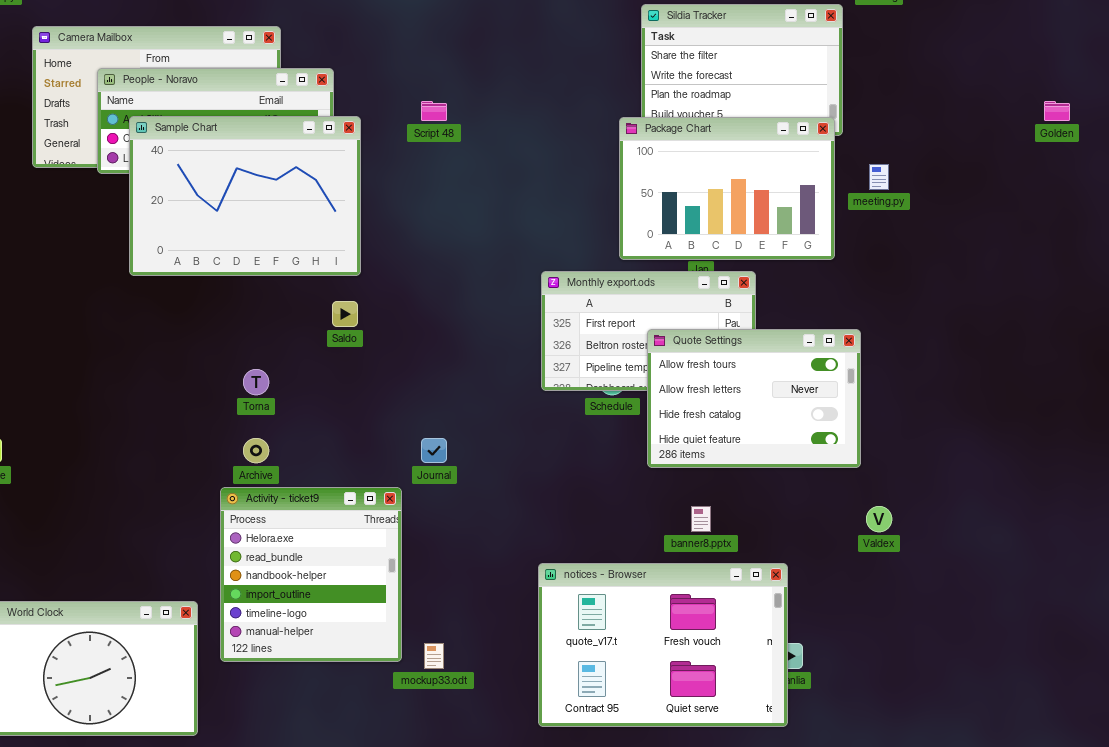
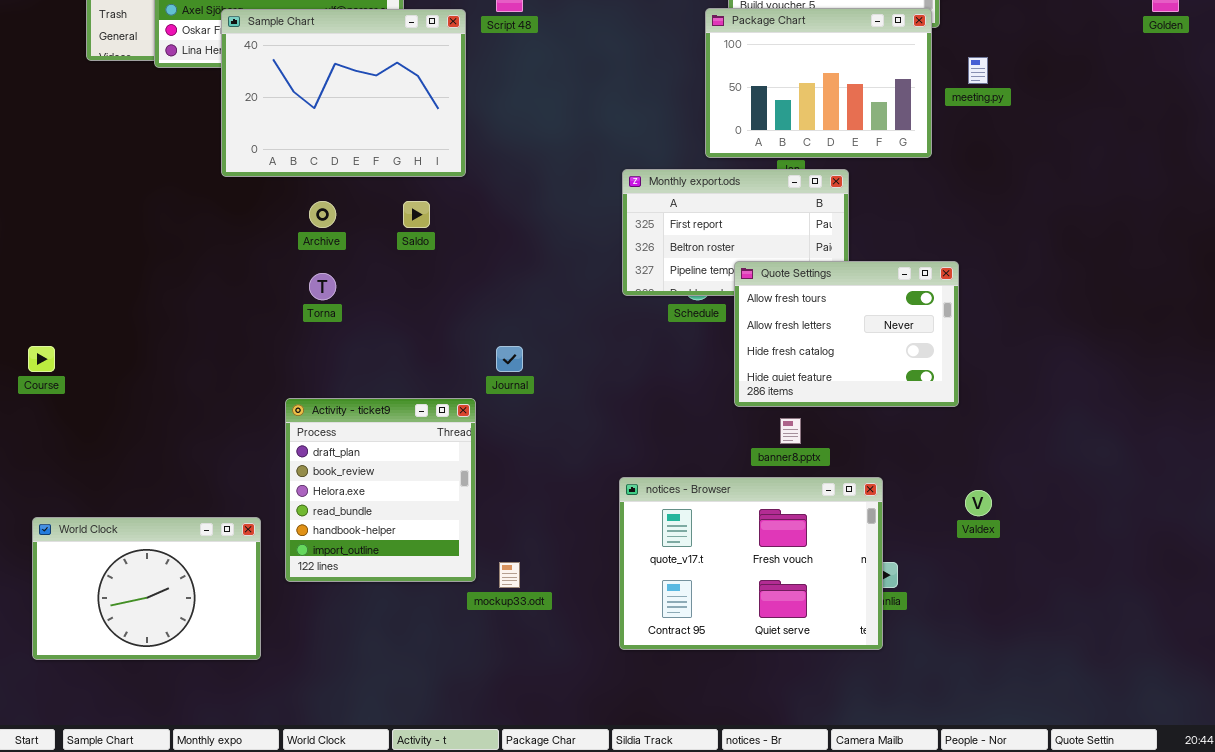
Sample Chart: [129,116,361,276] -> [221,9,466,177], moved
Quote Settings: [647,329,861,468] -> [734,261,959,407], moved
Archive: [243,438,269,463] -> [309,201,336,228], moved
Activity - ticket9: [220,487,402,662] -> [285,398,476,582], scrolled up 2 rows
Valdex: [866,506,892,532] -> [965,490,992,516], moved

